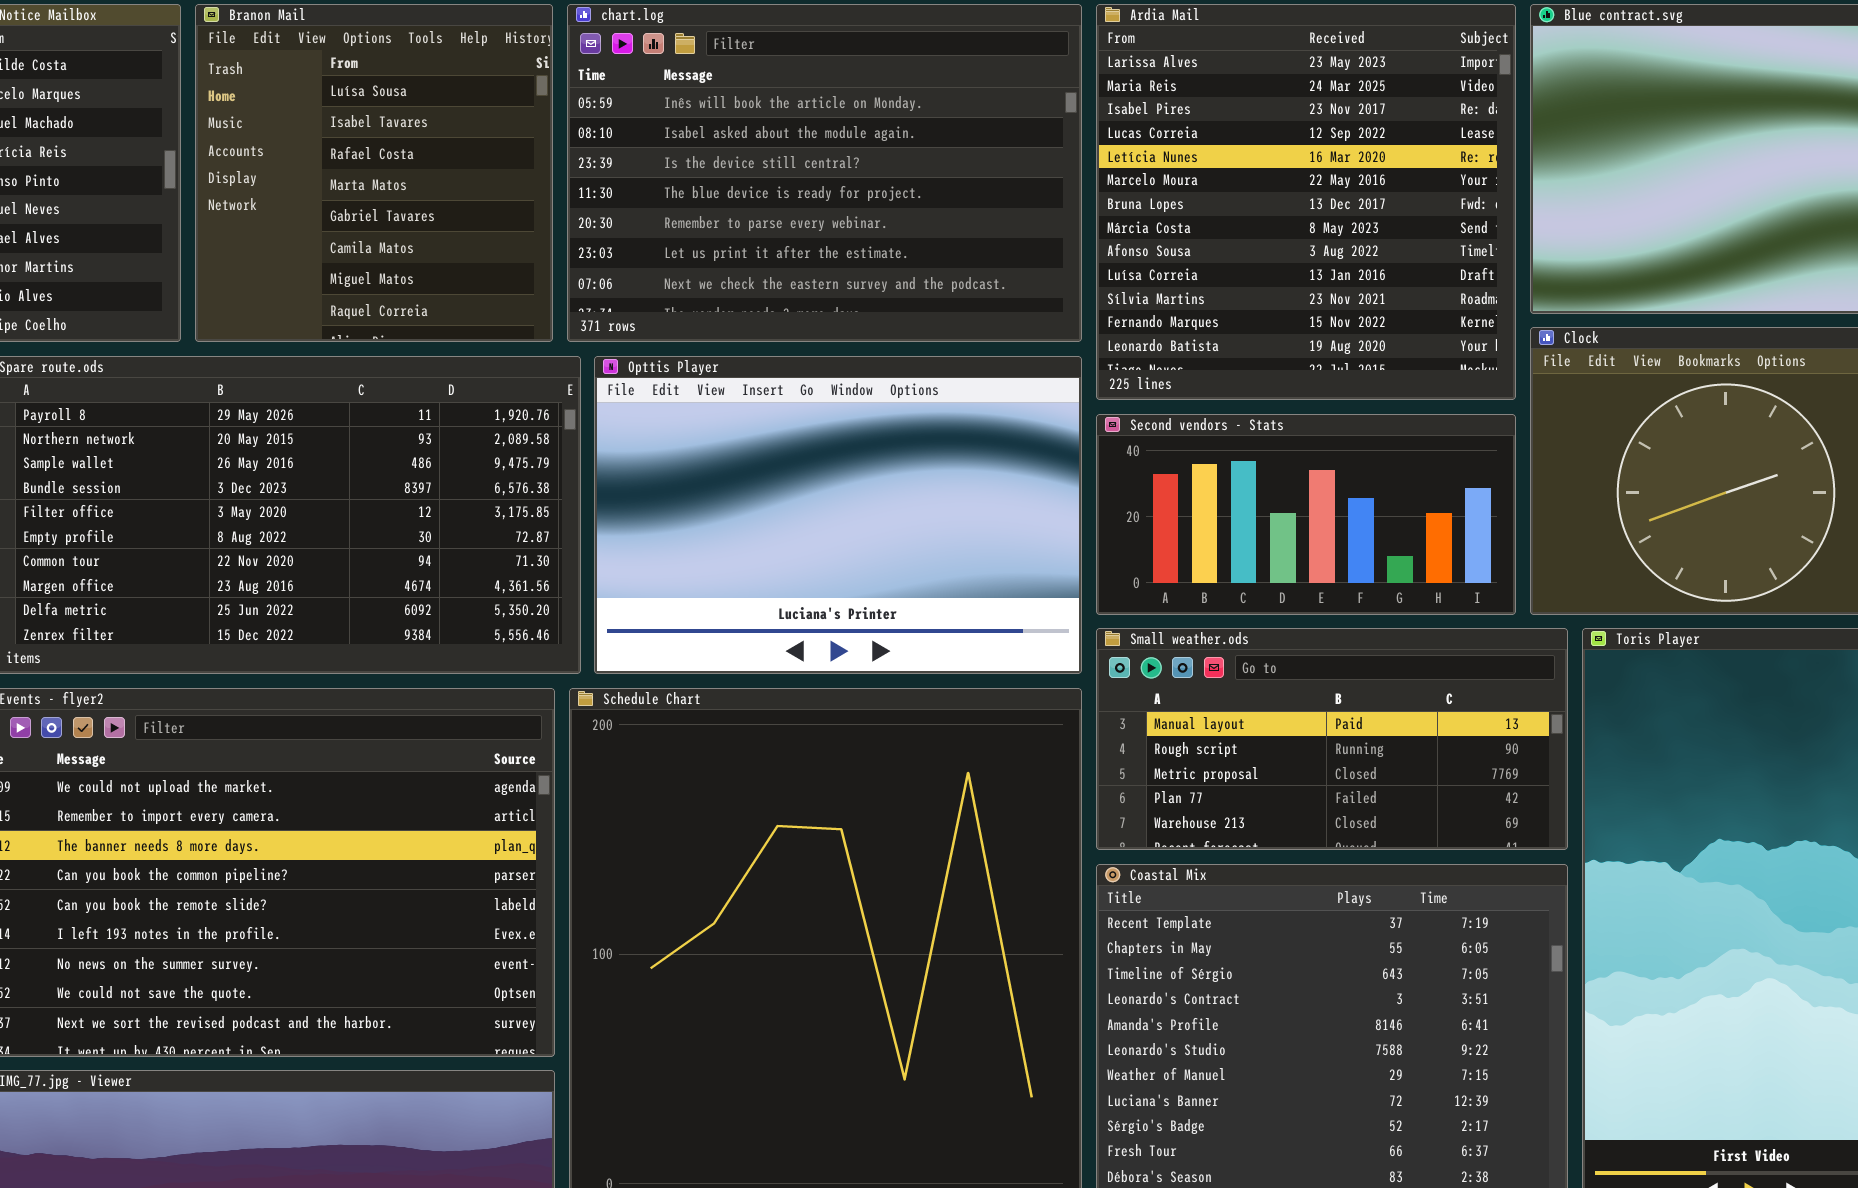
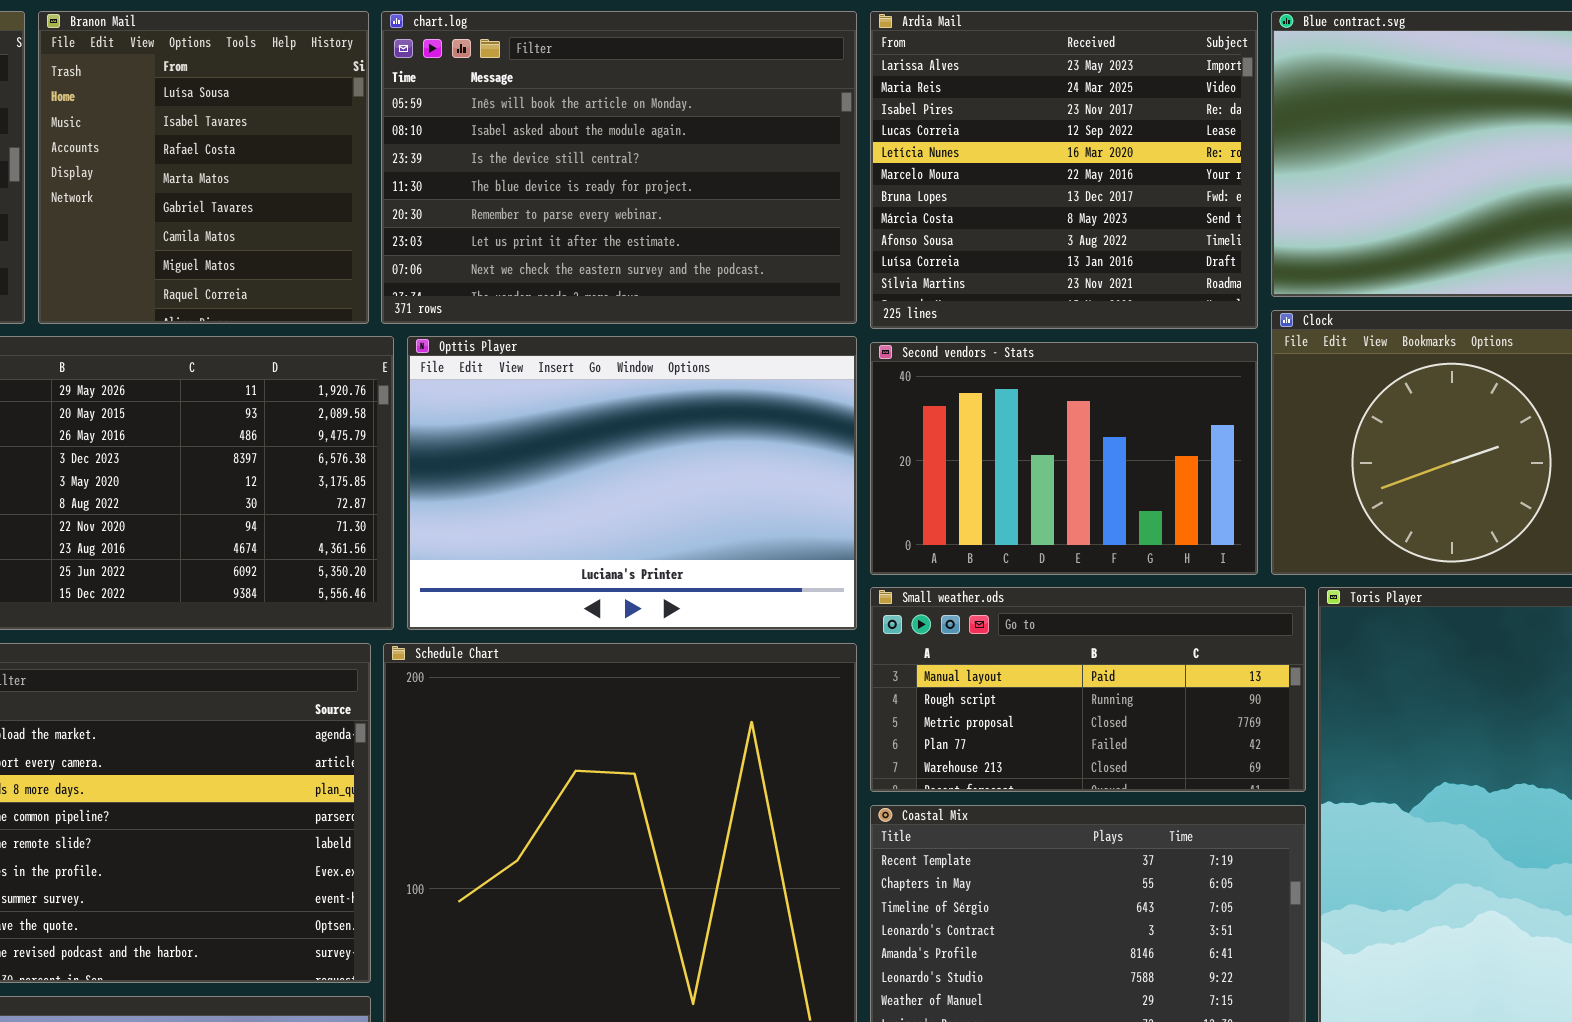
Ardia Mail: [1096,4,1516,400] -> [870,11,1258,329], resized
Second vendors - Stats: [1096,414,1516,615] -> [870,342,1258,575], resized

